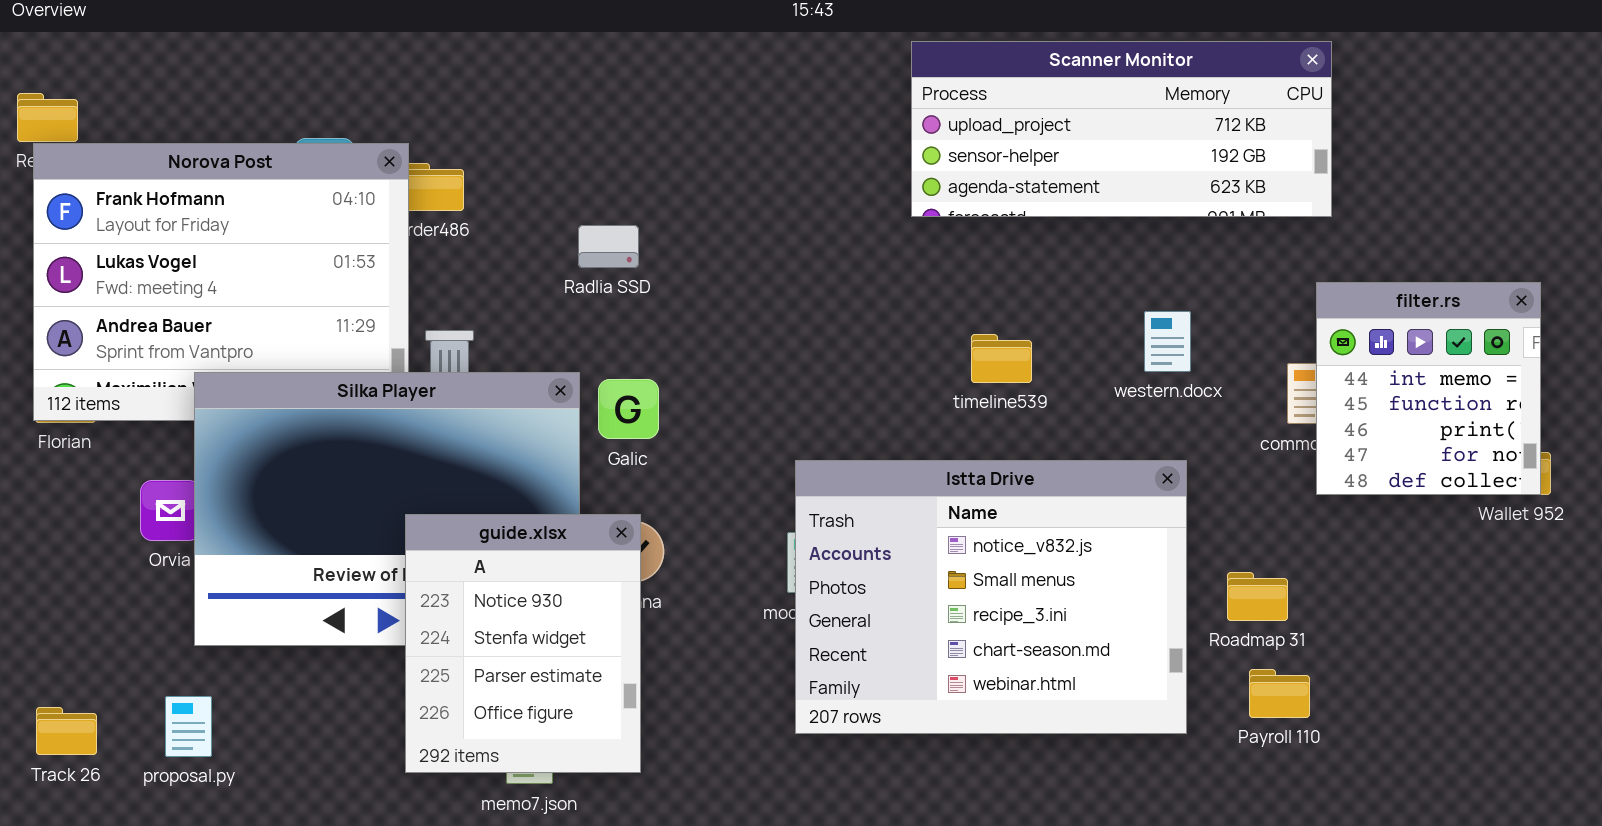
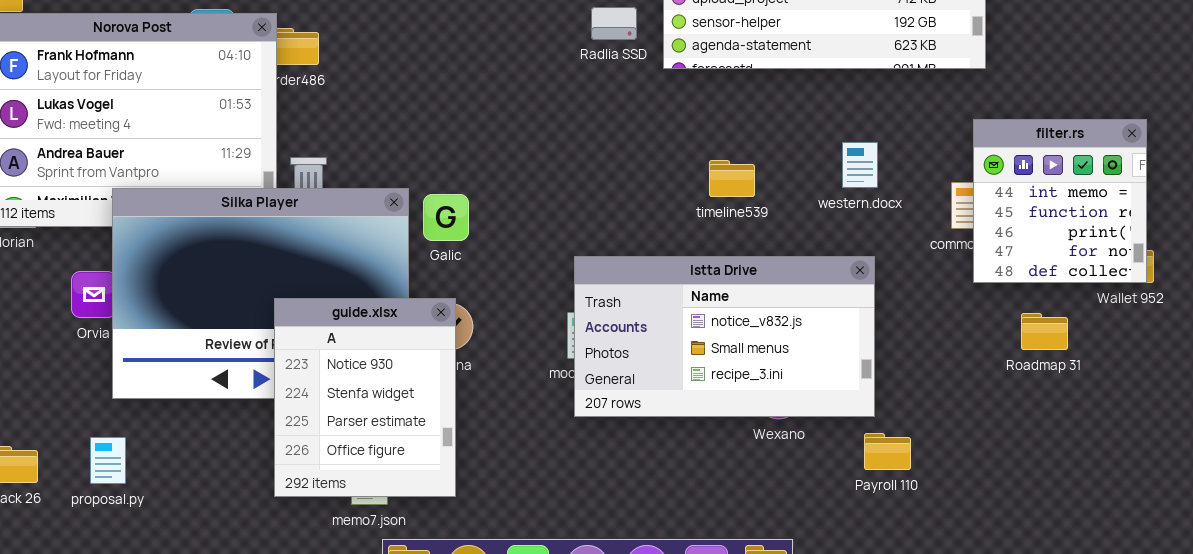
Radlia SSD: [578,225,639,268] -> [591,7,637,40], moved
Istta Drive: [795,460,1187,734] -> [574,256,875,417], resized
Roadmap 31: [1227,572,1288,621] -> [1021,313,1068,350], moved
Payroll 110: [1249,669,1310,718] -> [864,433,911,470], moved

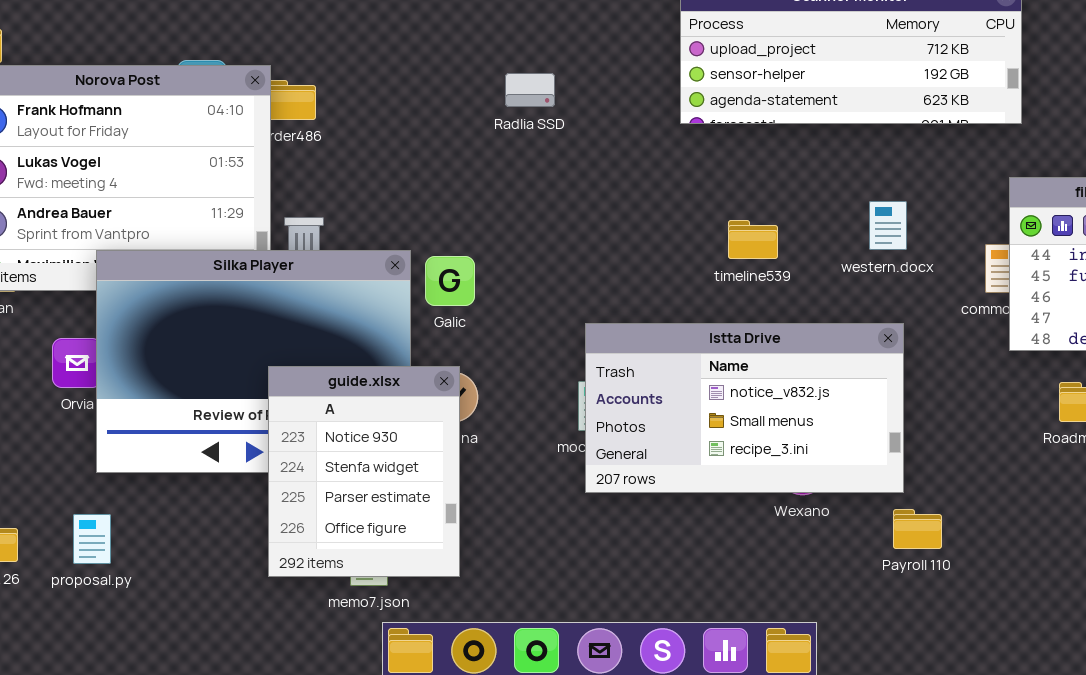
Radlia SSD: [591,7,637,40] -> [505,73,555,107], moved

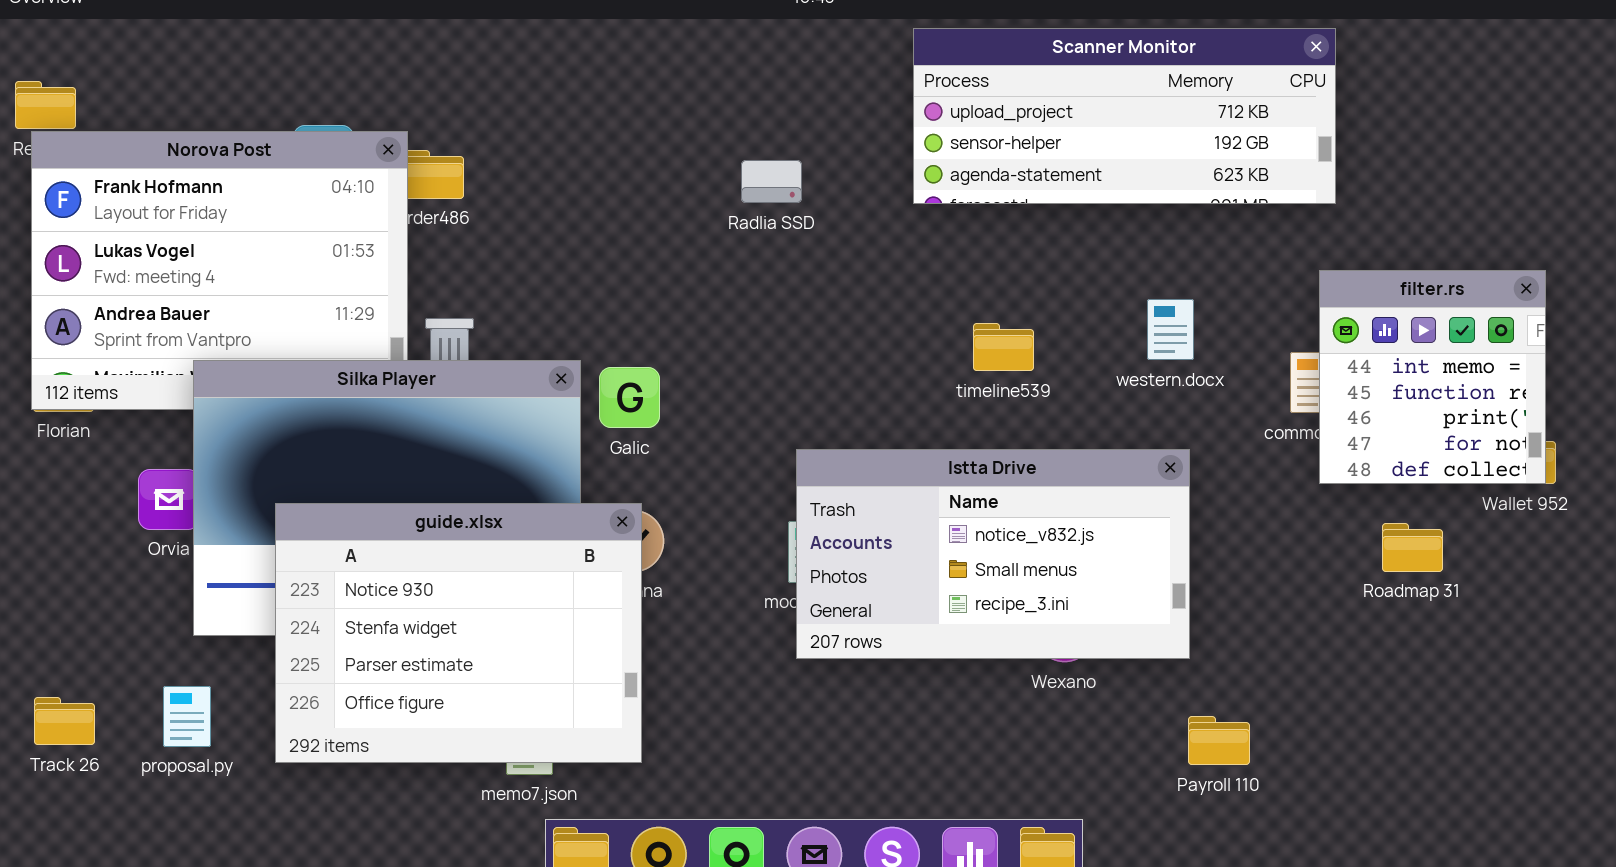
Radlia SSD: [505,73,555,107] -> [741,160,802,203], moved
guide.xlsx: [268,366,460,577] -> [275,503,642,763], resized
Payroll 110: [893,509,942,549] -> [1188,716,1250,765], moved

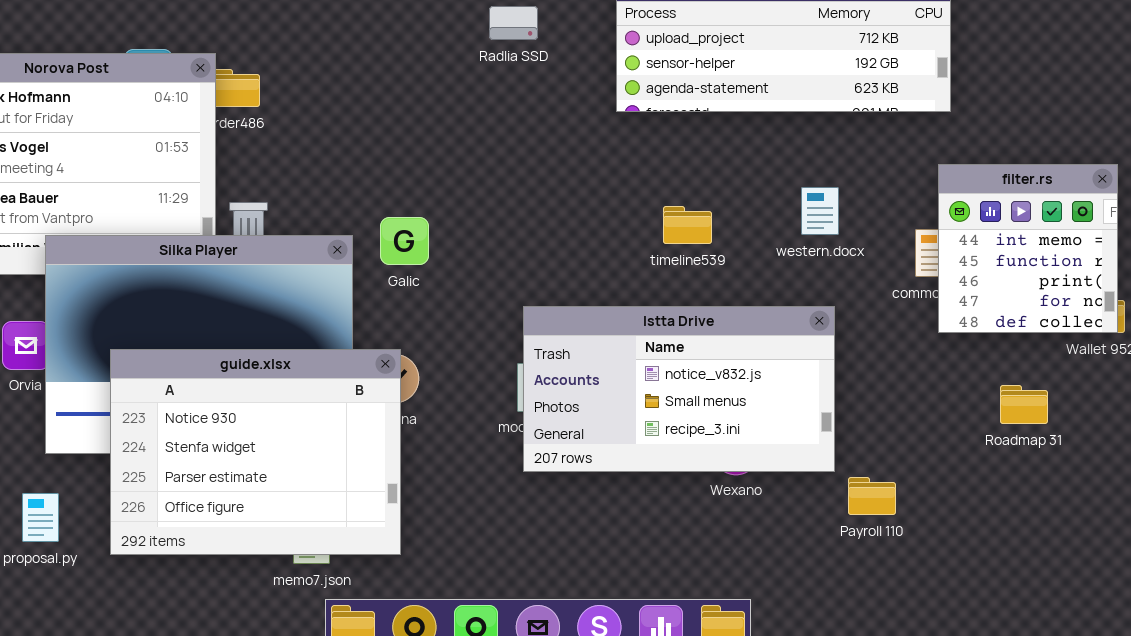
Radlia SSD: [741,160,802,203] -> [489,6,538,40], moved
Galic: [599,367,660,428] -> [380,217,429,265], moved
Roadmap 31: [1382,523,1443,572] -> [1000,385,1048,424], moved
Payroll 110: [1188,716,1250,765] -> [848,477,896,515], moved

